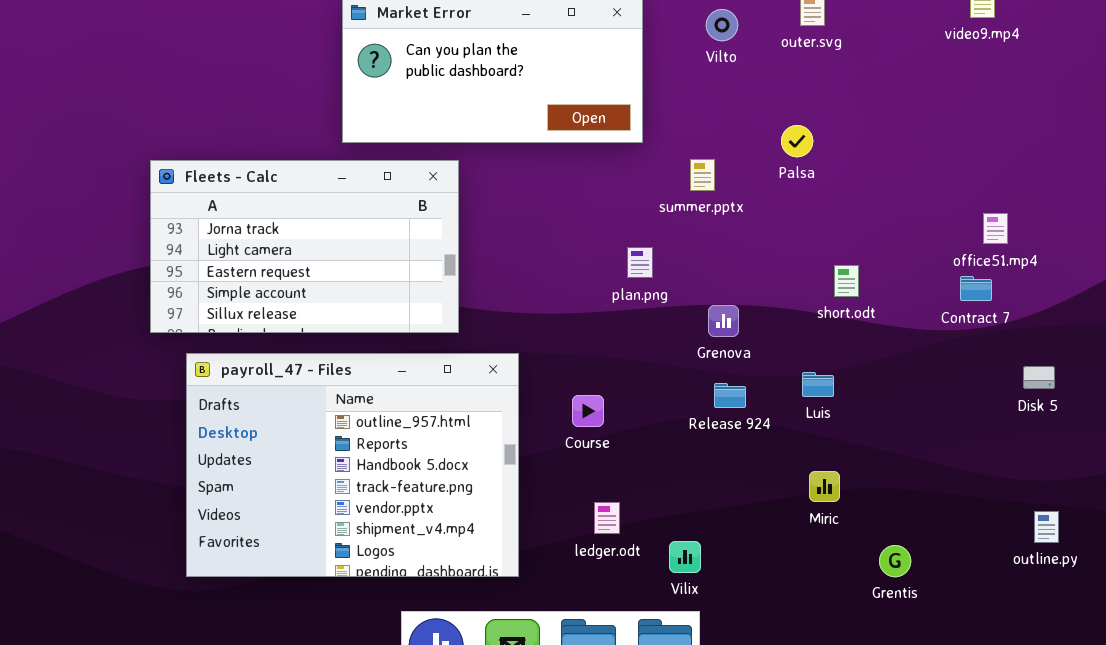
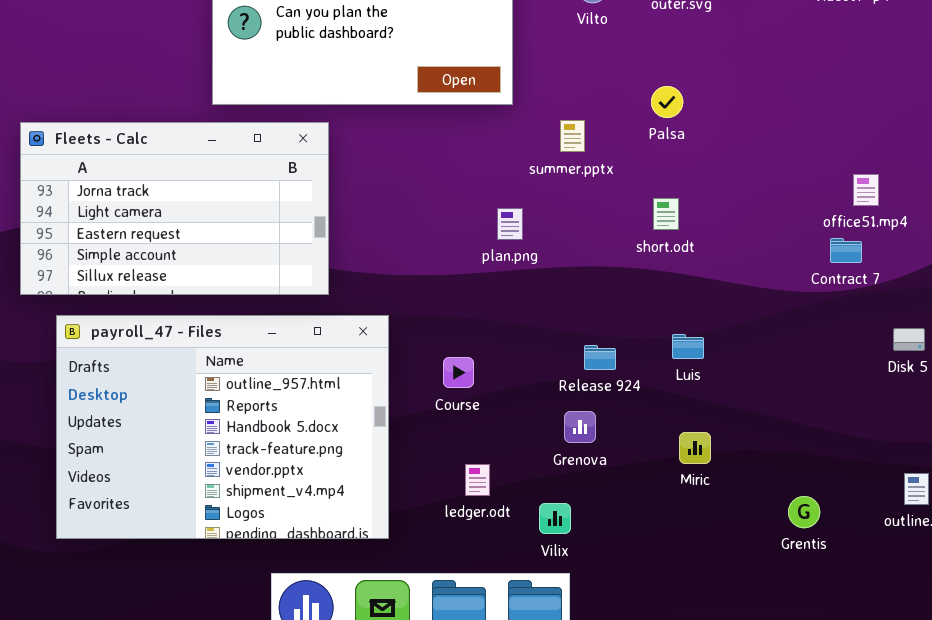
short.odt: [834,265,859,297] -> [653,198,679,230], moved
Grenova: [708,305,739,337] -> [564,411,596,443], moved
Grentis: [879,545,911,577] -> [788,496,820,528], moved

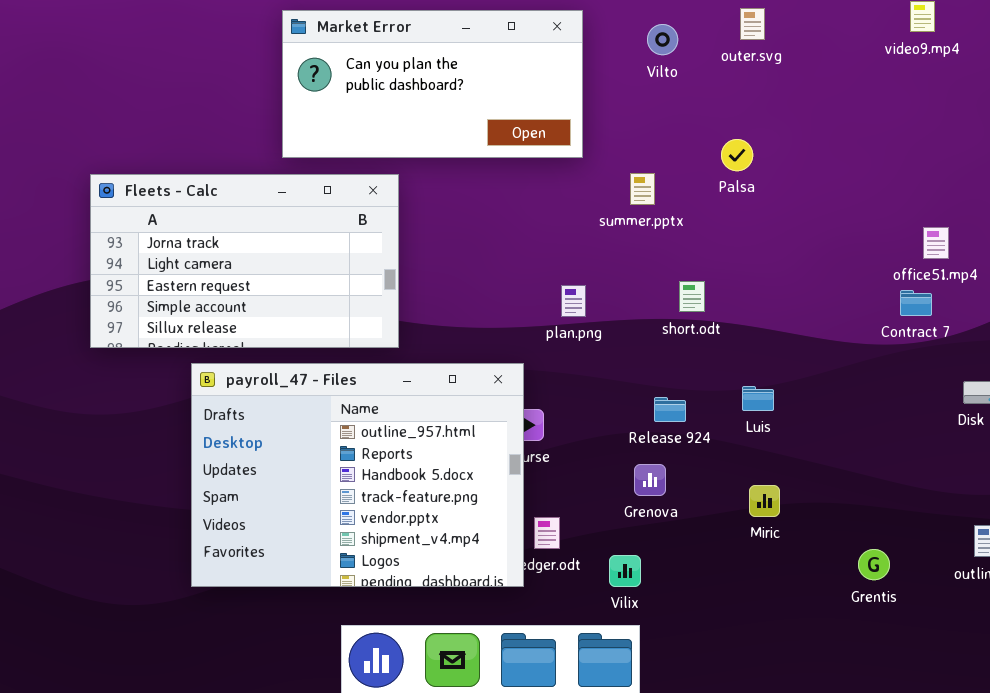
short.odt: [653,198,679,230] -> [679,281,705,312], moved
plan.png: [497,208,523,240] -> [561,285,586,317], moved
payroll_47 - Files: [56,315,389,539] -> [191,363,524,587], moved

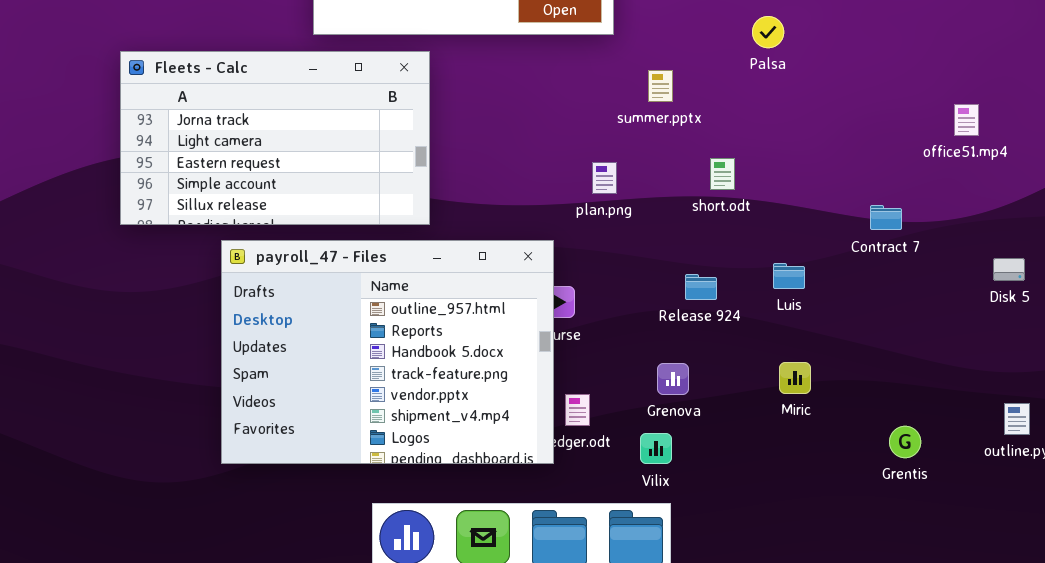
summer.pptx: [630,173,655,205] -> [648,70,673,102], moved
Contract 7: [900,290,932,316] -> [870,205,902,230], moved
Grenova: [634,464,666,496] -> [657,363,689,395], moved

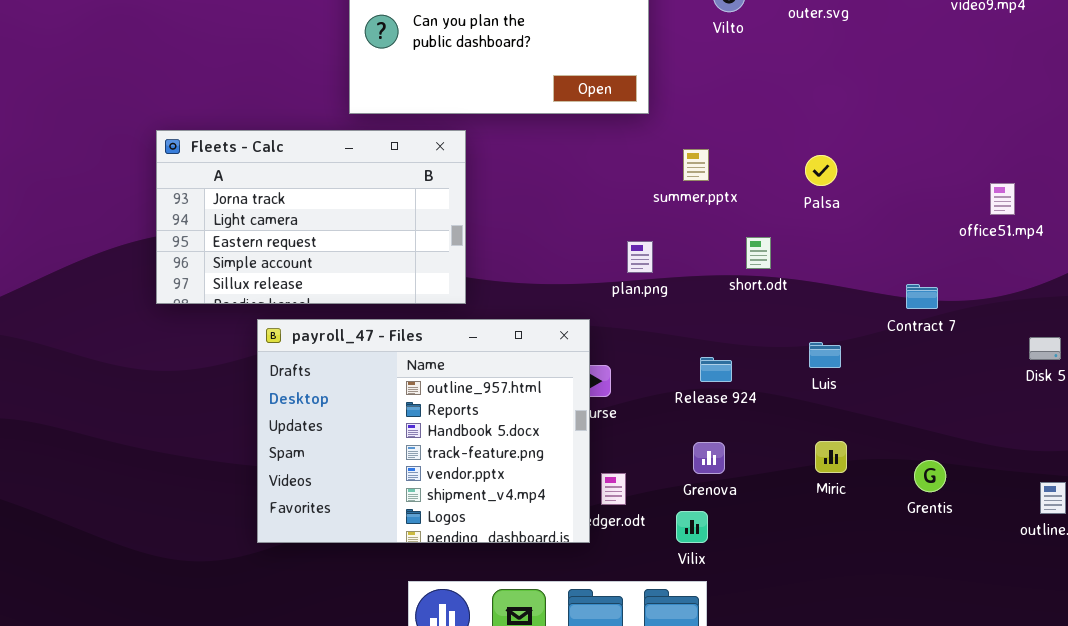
Palsa: [752,16,784,48] -> [805,155,837,186], moved
Release 924: [685,274,717,300] -> [700,357,732,382], moved
Grentis: [889,426,921,458] -> [914,460,946,492], moved

